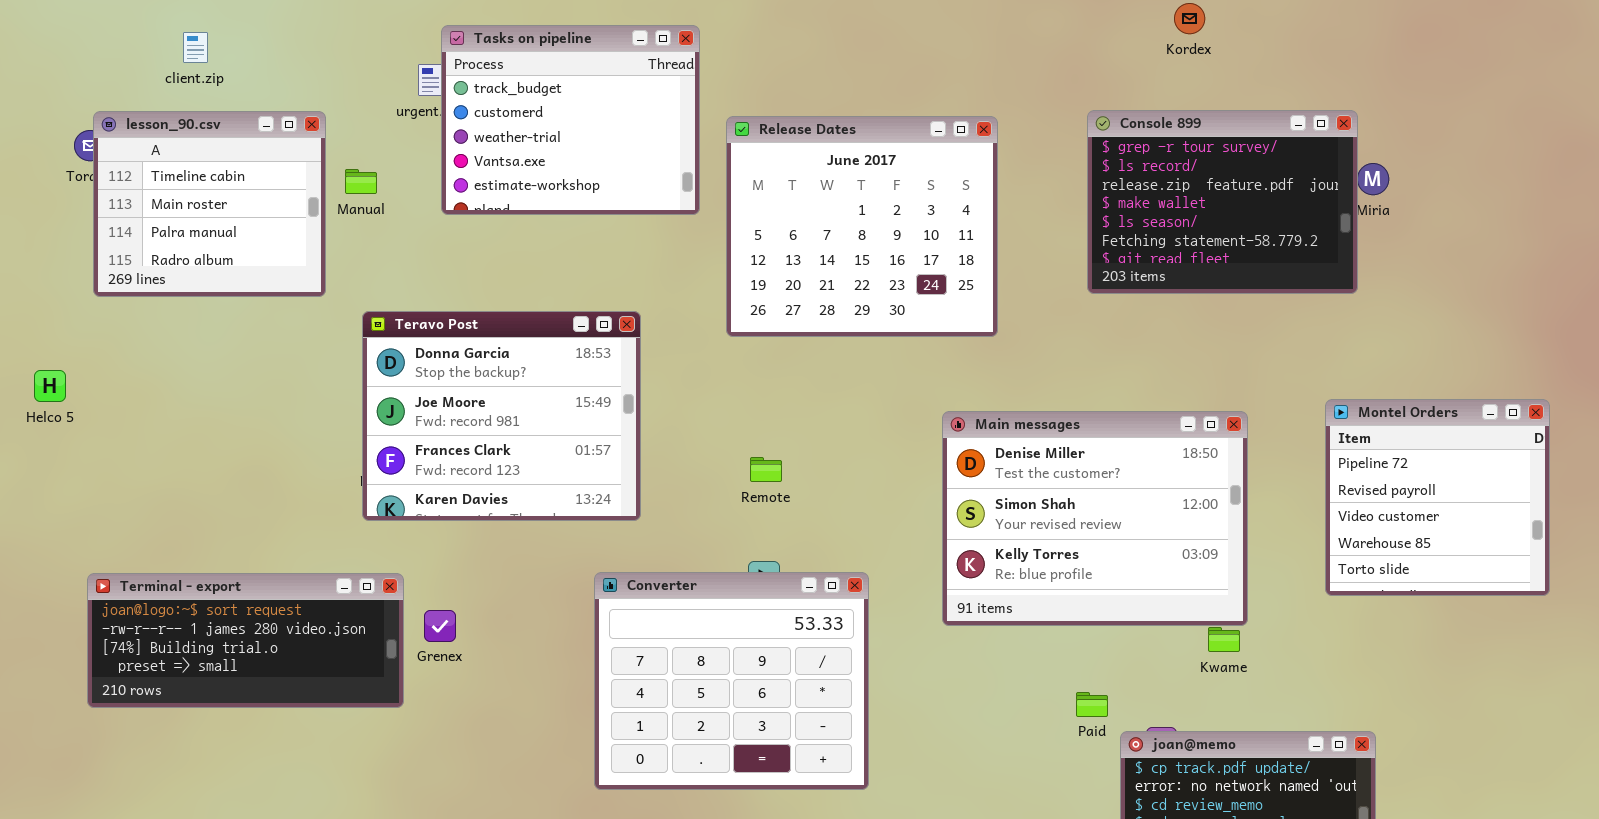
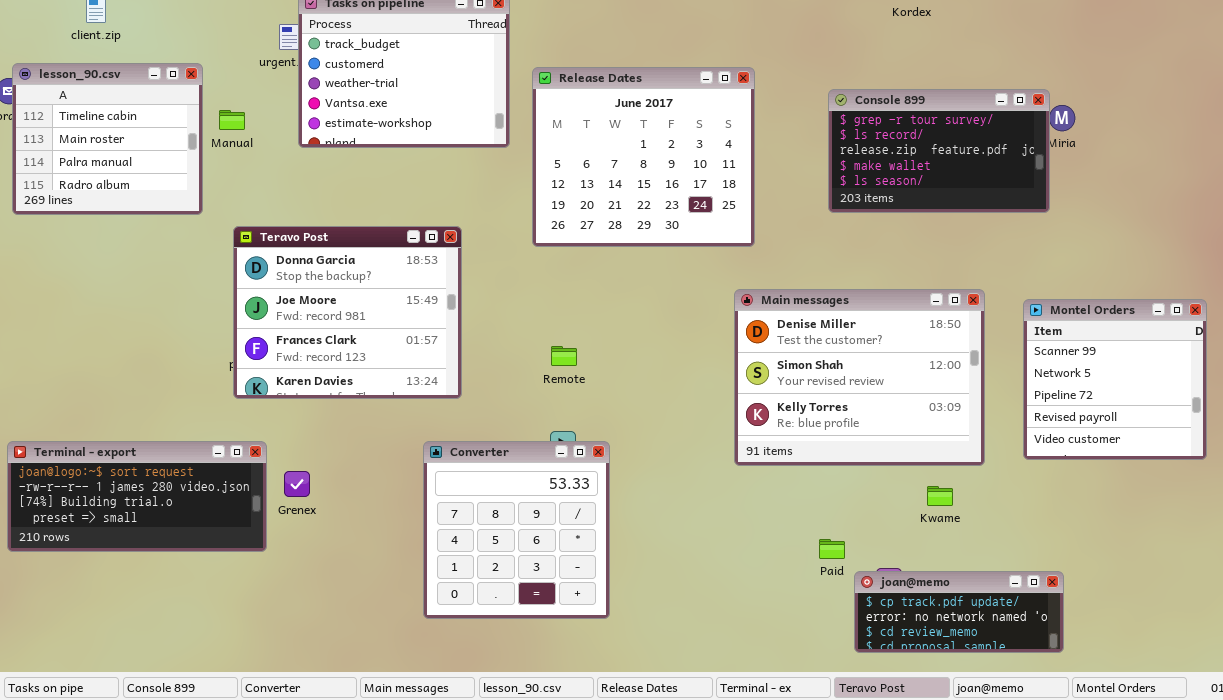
Console 899: [1087,110,1358,294] -> [828,89,1050,213], resized
Montel Orders: [1325,399,1550,596] -> [1023,299,1207,460], scrolled up 2 rows
Main messages: [942,411,1248,626] -> [734,289,985,466], moved
Converter: [594,572,869,790] -> [423,441,610,619], resized

